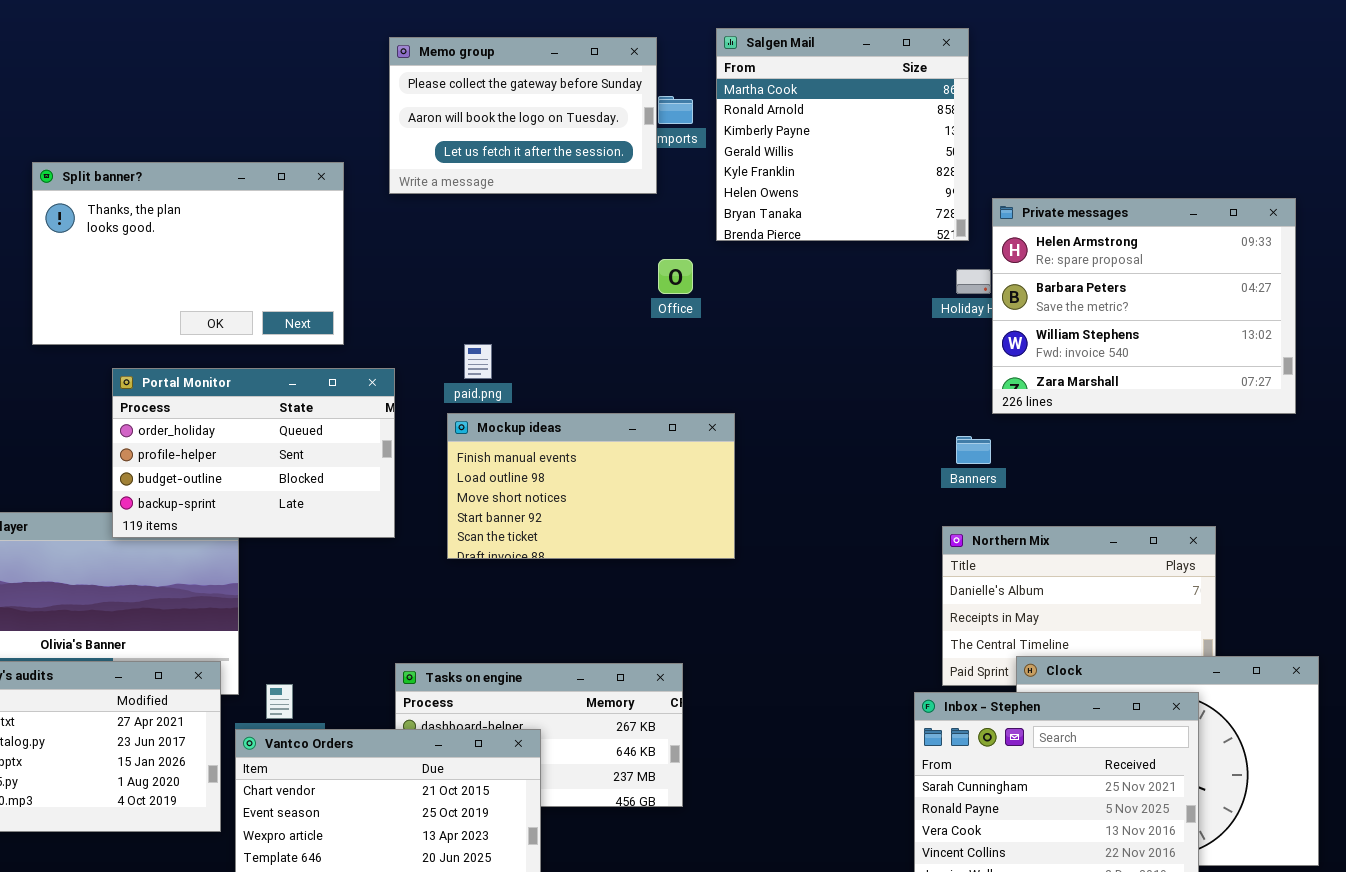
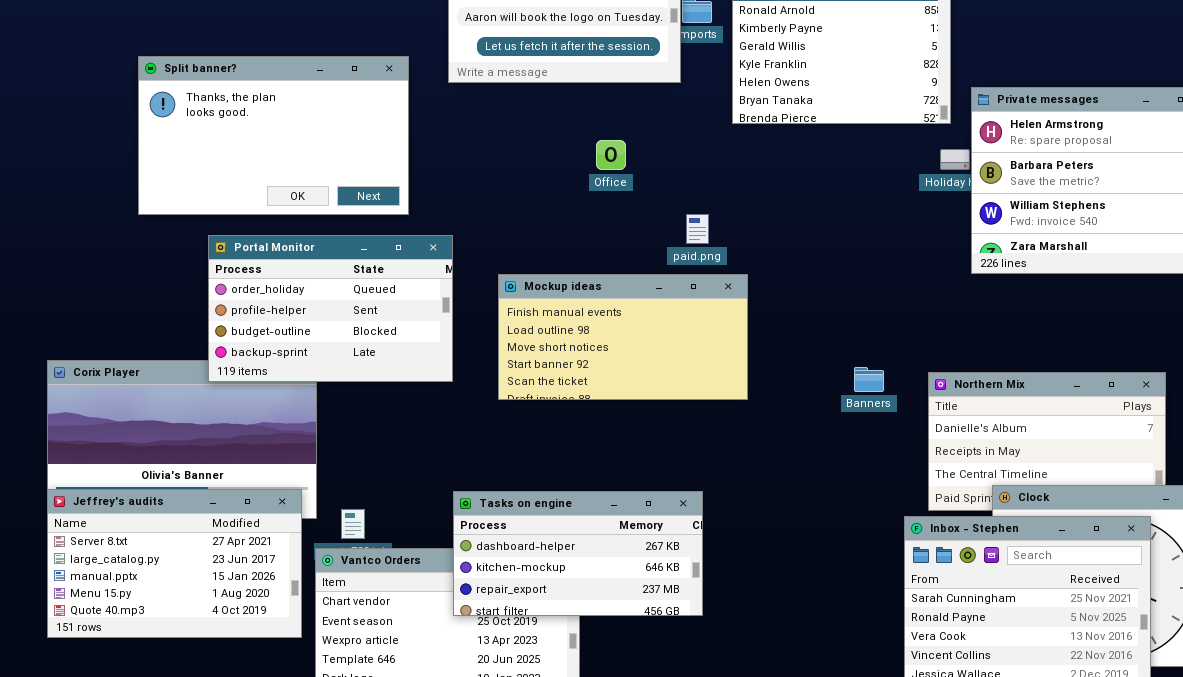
Office: [658,259,693,294] -> [596,140,626,170], moved
paid.png: [464,344,492,379] -> [686,214,709,244], moved
Banners: [956,436,991,464] -> [854,367,884,392], moved
Tasks on engine: [395,663,683,807] -> [453,491,703,616], raised

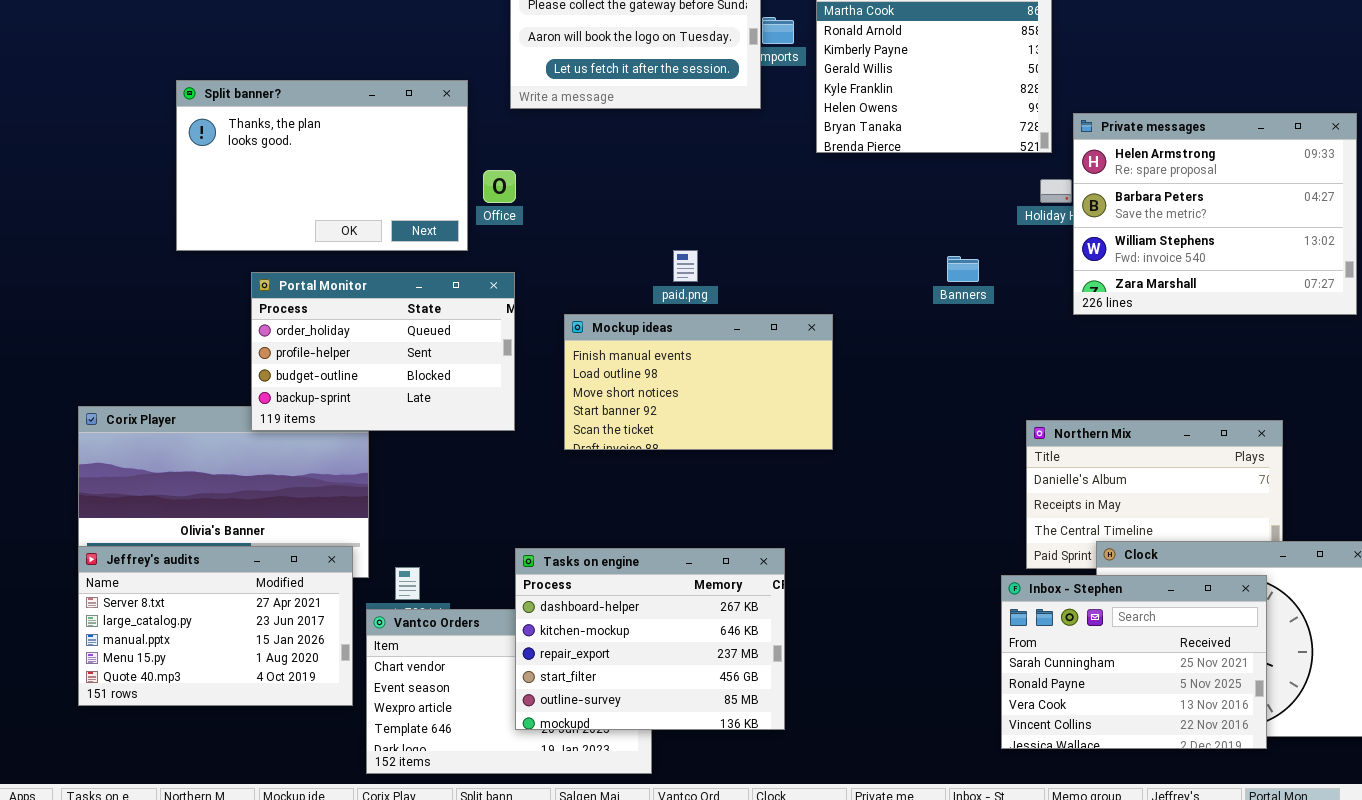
Office: [596,140,626,170] -> [483,170,516,203], moved
paid.png: [686,214,709,244] -> [673,250,698,282], moved
Banners: [854,367,884,392] -> [947,256,979,282], moved
Tasks on engine: [453,491,703,616] -> [515,548,785,730], resized

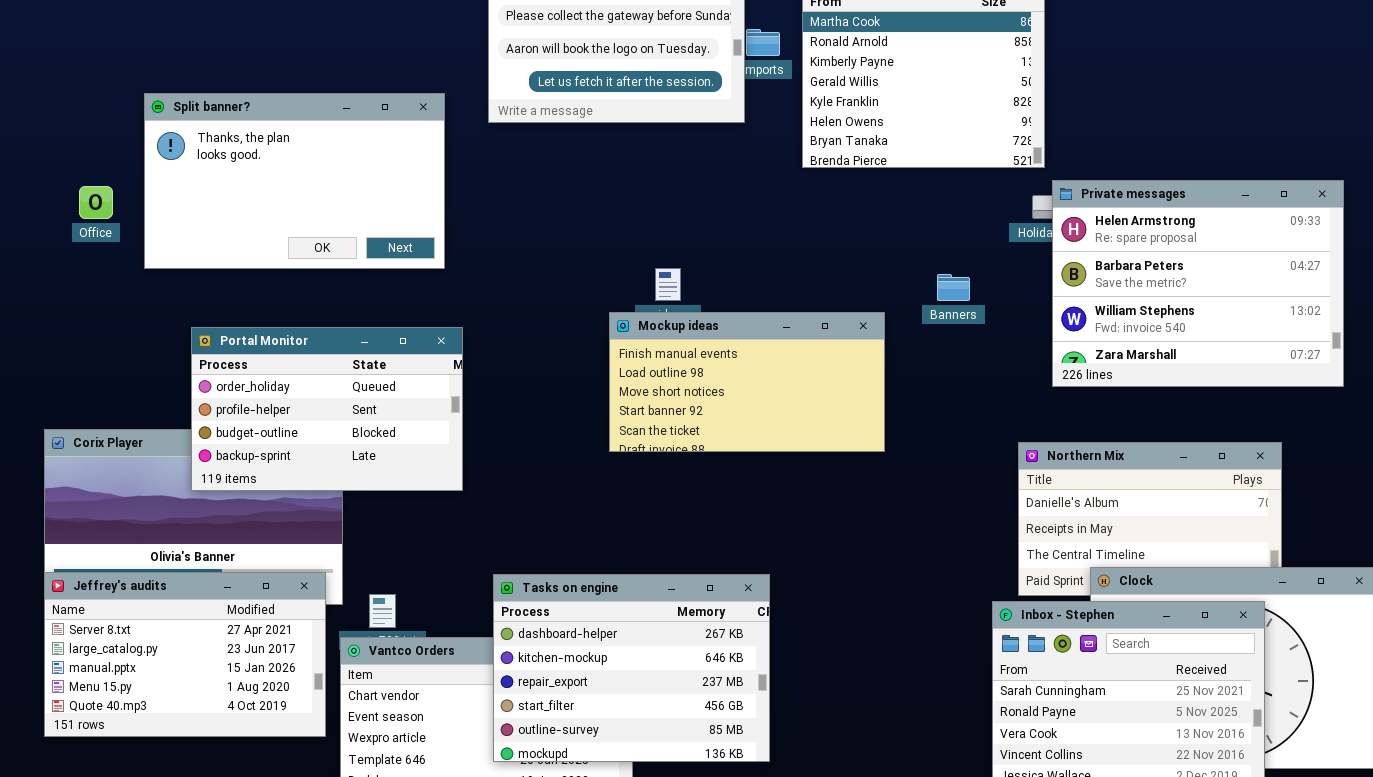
Private messages: [1073,113,1357,315] -> [1052,180,1344,387], moved
Office: [483,170,516,203] -> [79,186,113,219], moved
Portal Monitor: [251,272,515,431] -> [191,327,463,491], moved
Mockup ideas: [564,314,833,450] -> [609,312,885,452], moved

